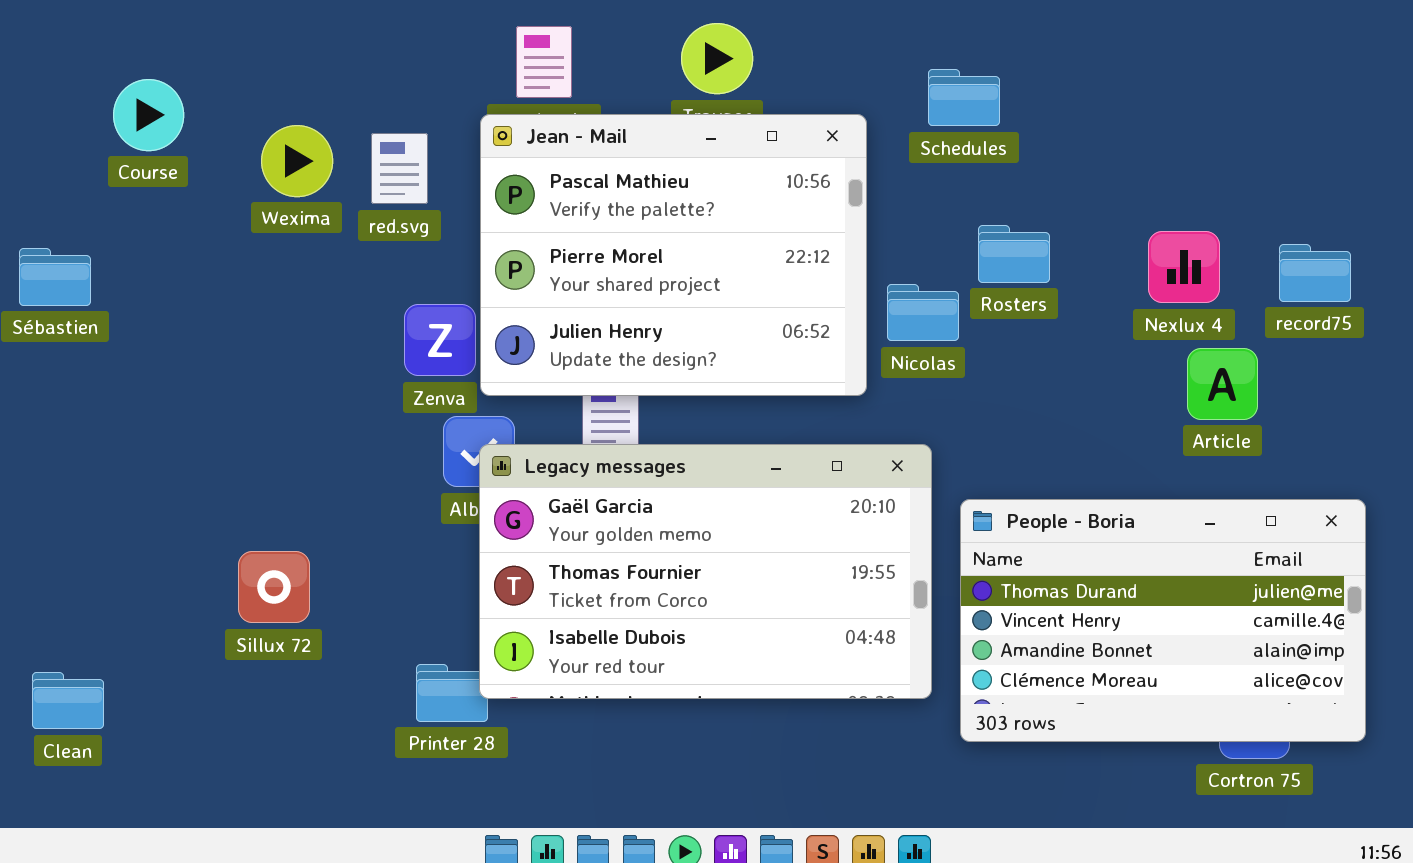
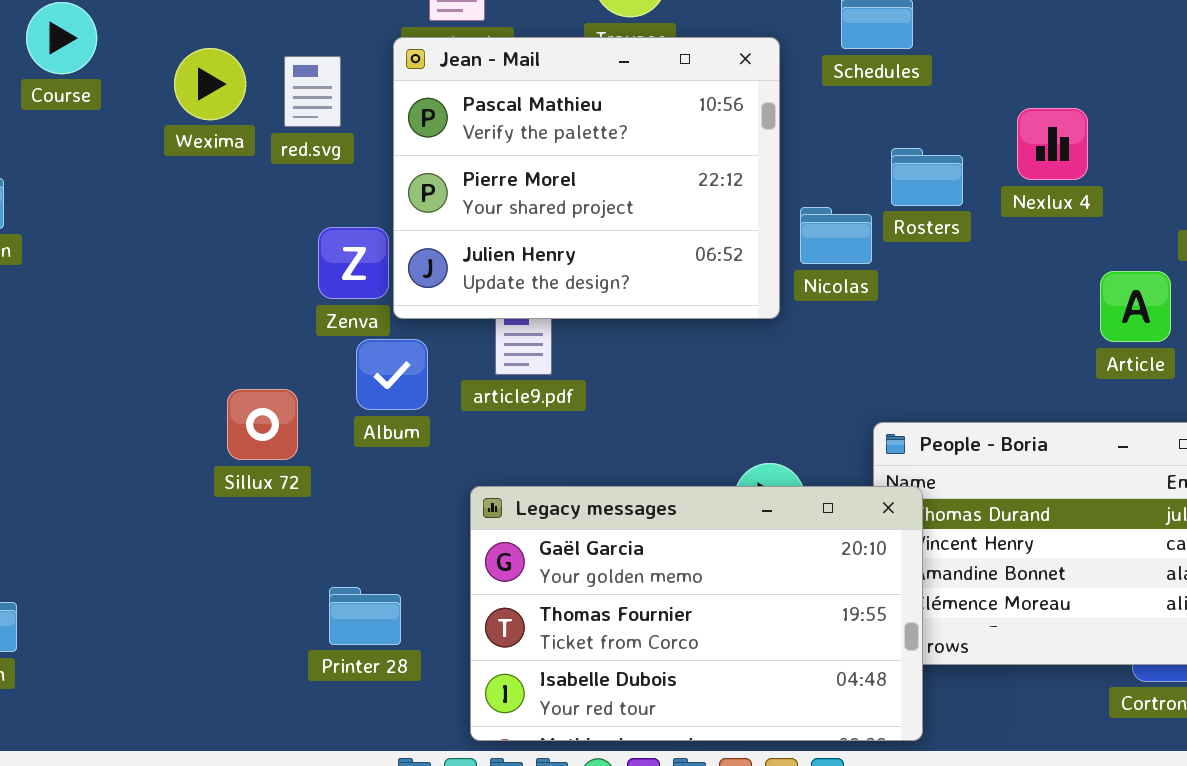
Nexlux 4: [1148,231,1220,303] -> [1017,108,1088,180], moved
Legacy messages: [479,444,932,699] -> [470,486,923,741], moved
Sillux 72: [238,551,310,623] -> [227,389,298,460], moved

